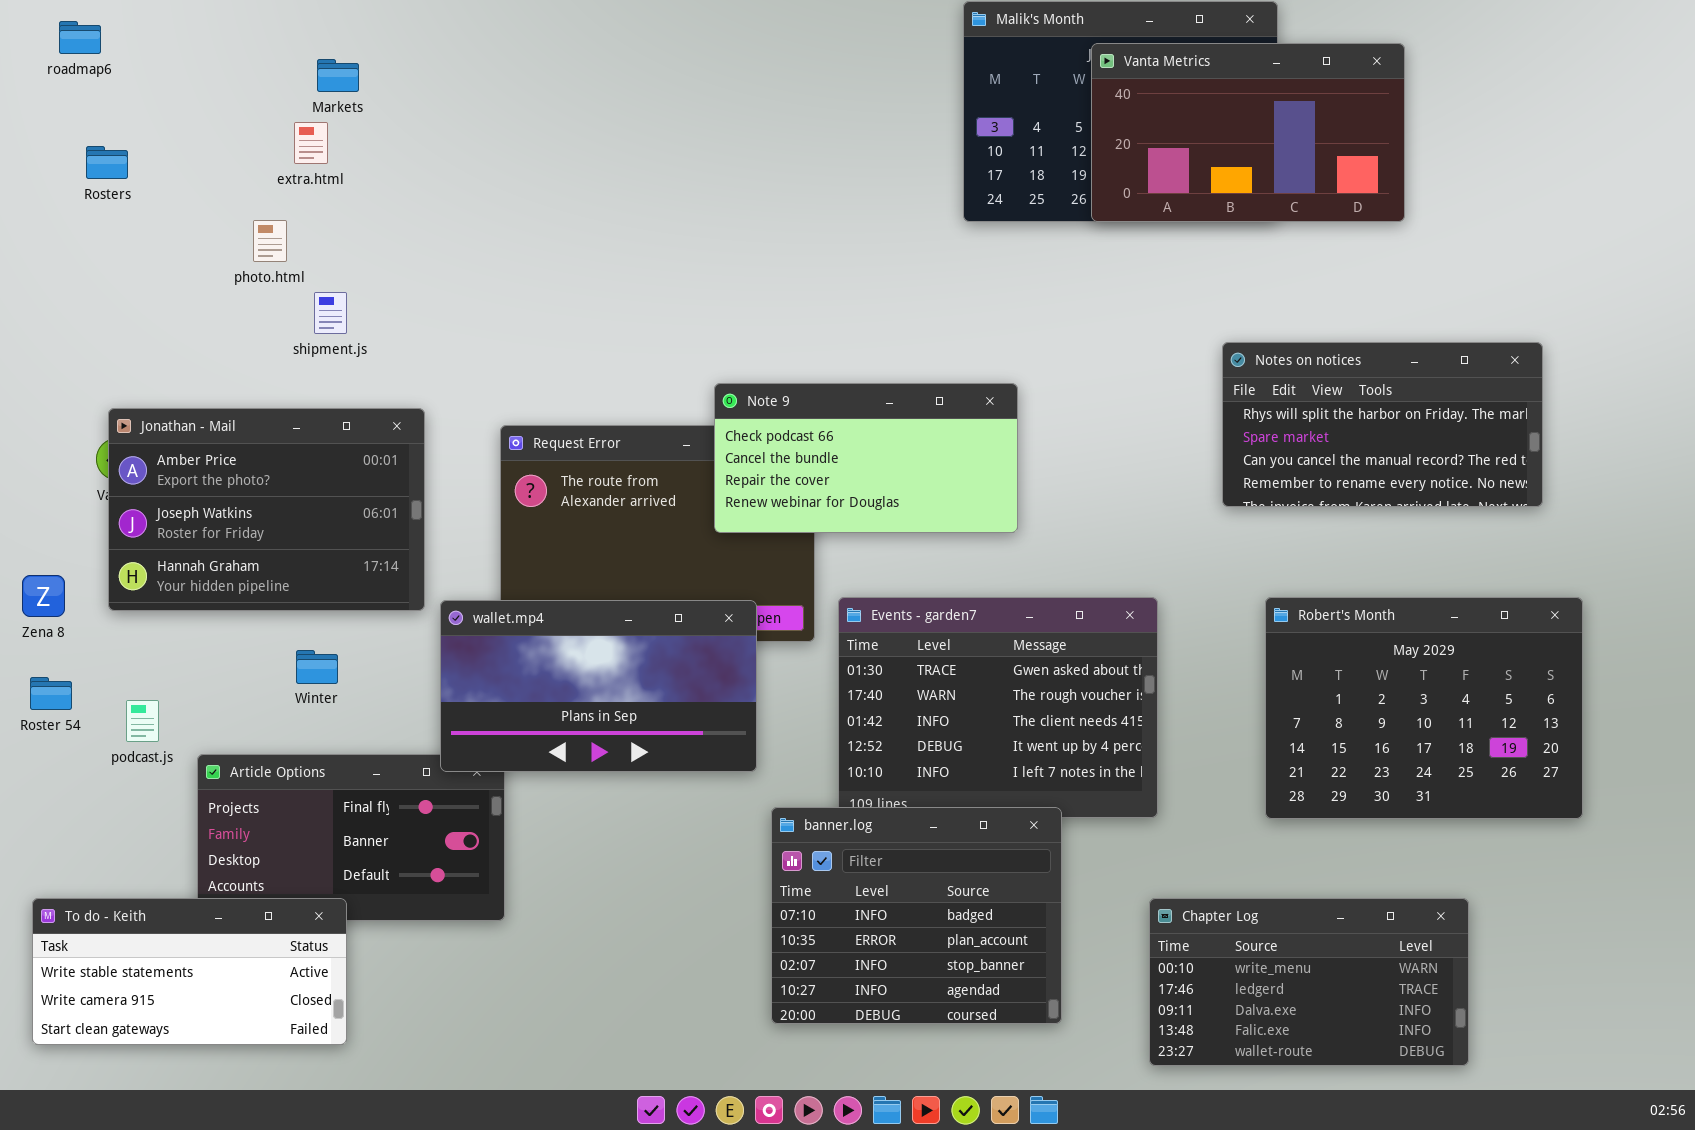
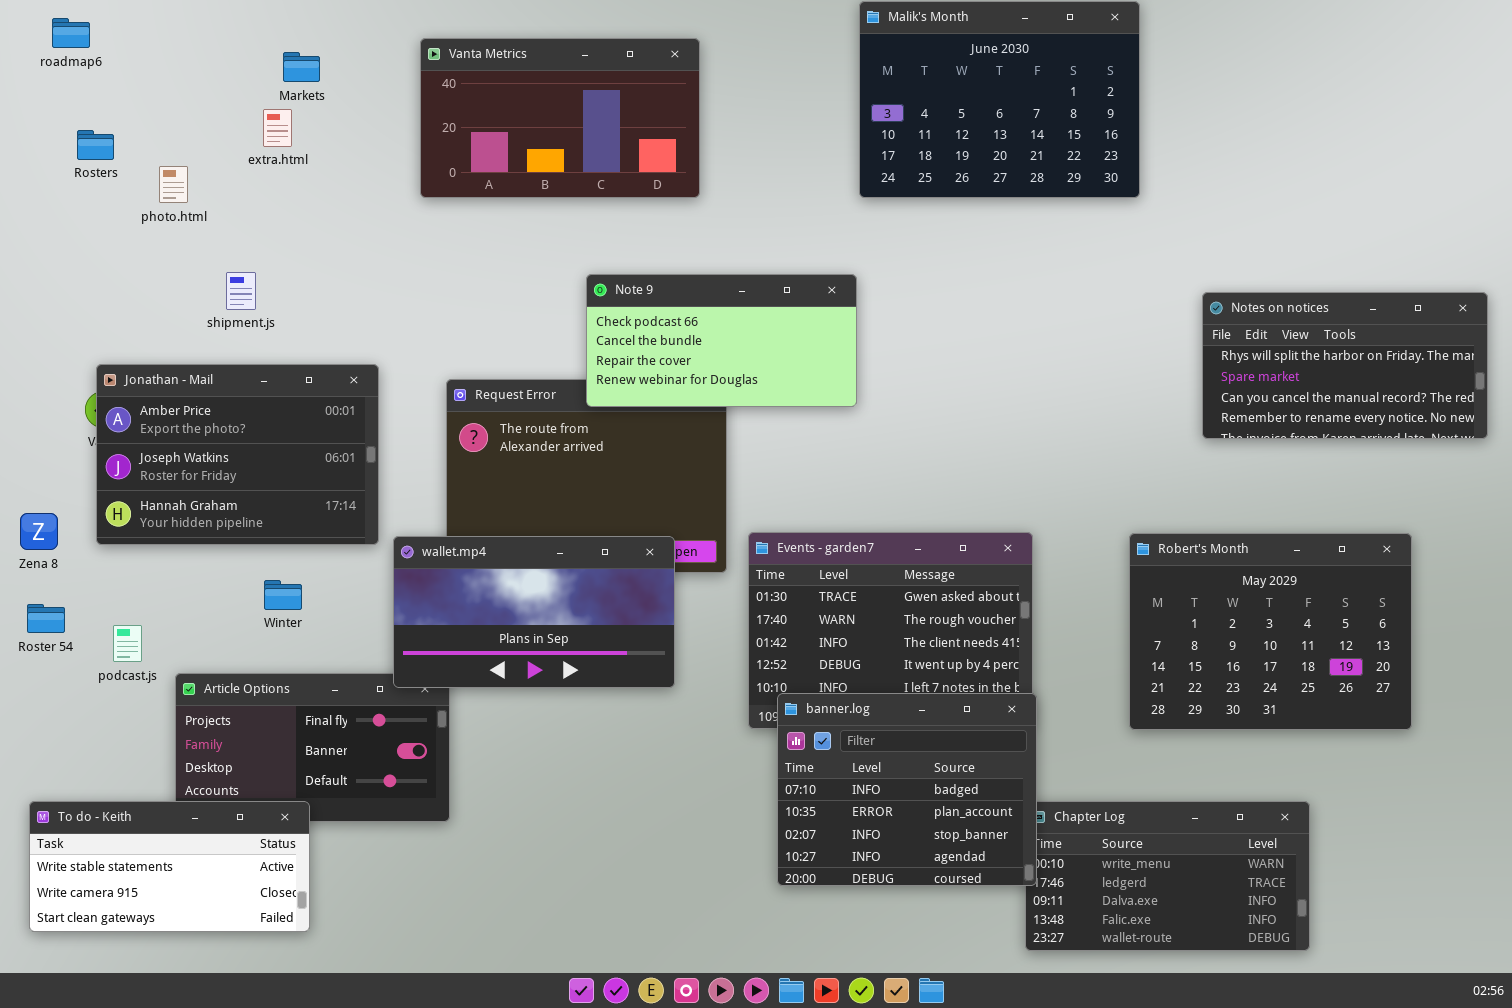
Vanta Metrics: [1091,43,1405,222] -> [420,38,700,198], moved
photo.html: [253,220,287,262] -> [159,166,188,203], moved
shipment.js: [314,292,347,334] -> [226,272,256,310], moved
Notes on notices: [1222,342,1543,507] -> [1202,292,1488,439], moved
Note 9: [714,383,1018,533] -> [586,274,857,407], moved
banner.log: [771,807,1062,1024] -> [777,693,1037,886], moved

